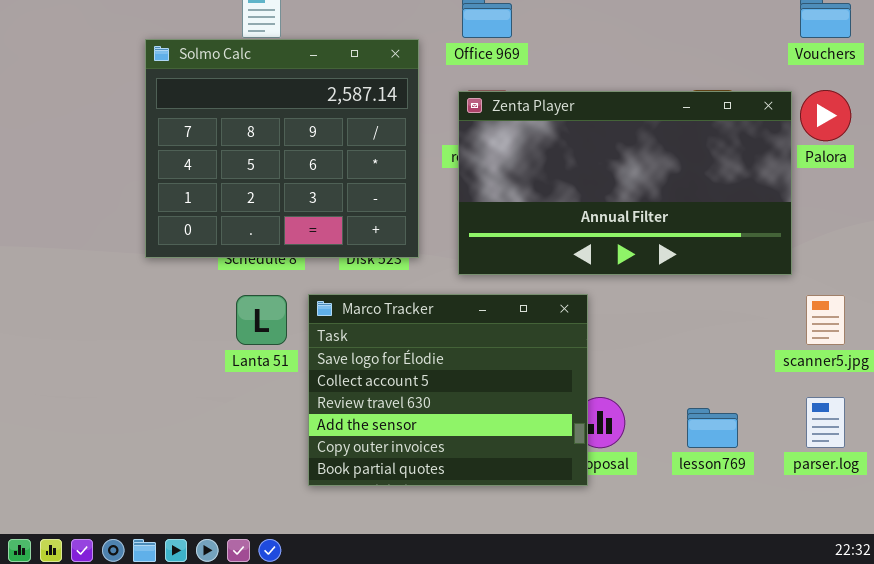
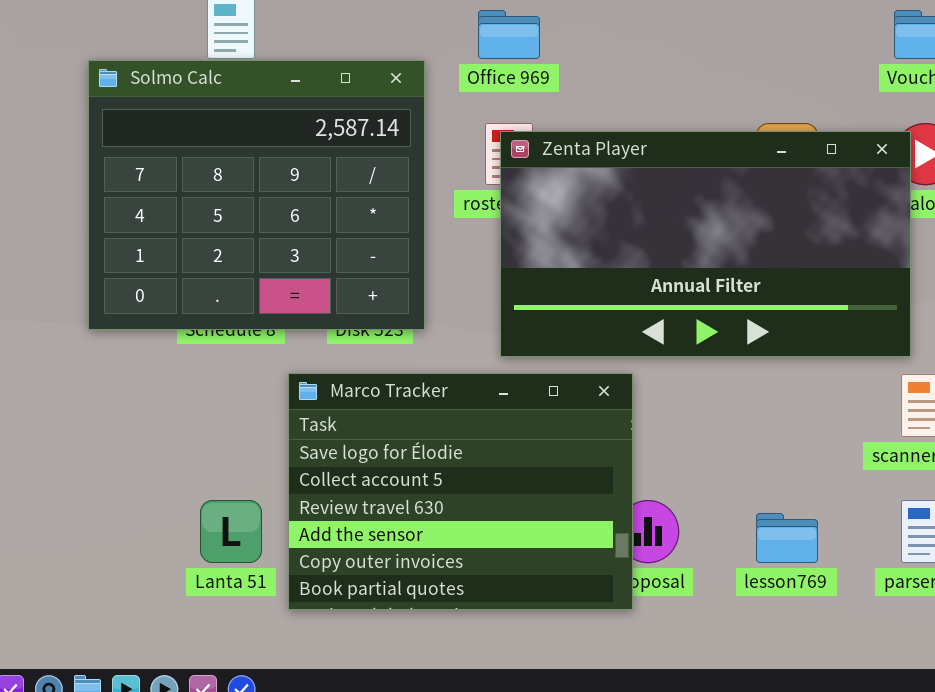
Zenta Player: [458,91,792,275] -> [500,131,911,357], moved
Lanta 51: [236,295,287,345] -> [200,500,262,563], moved

